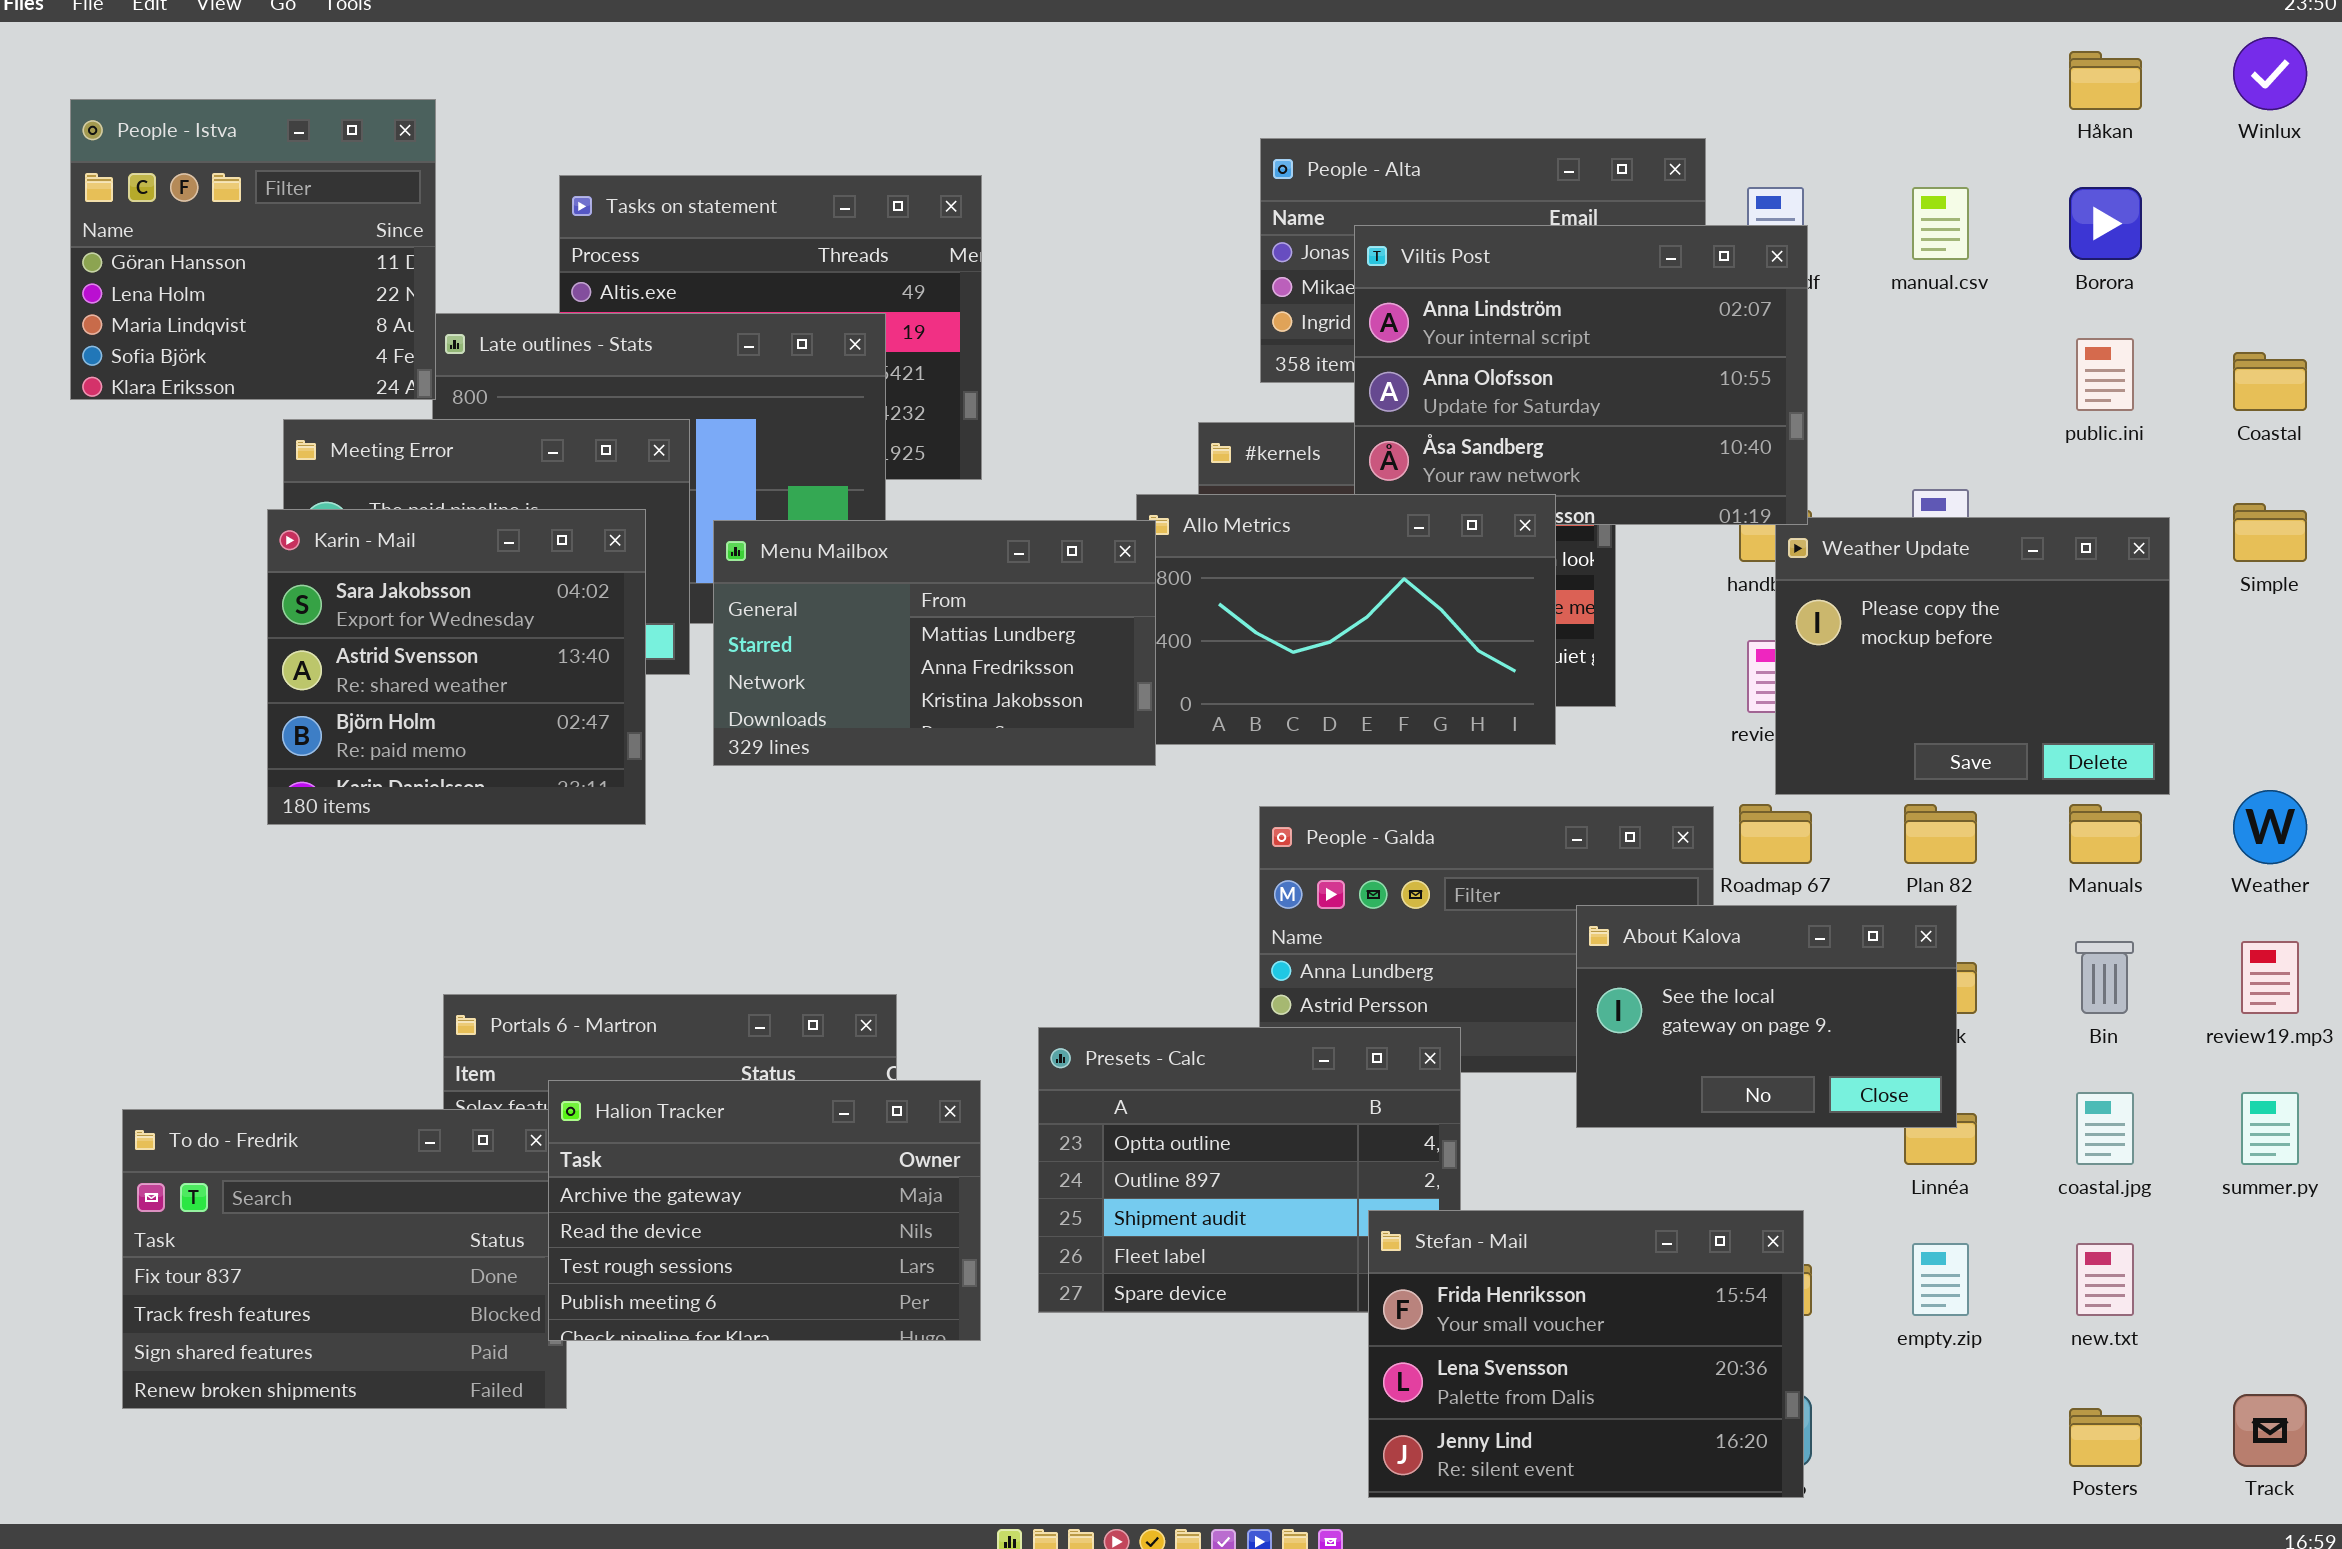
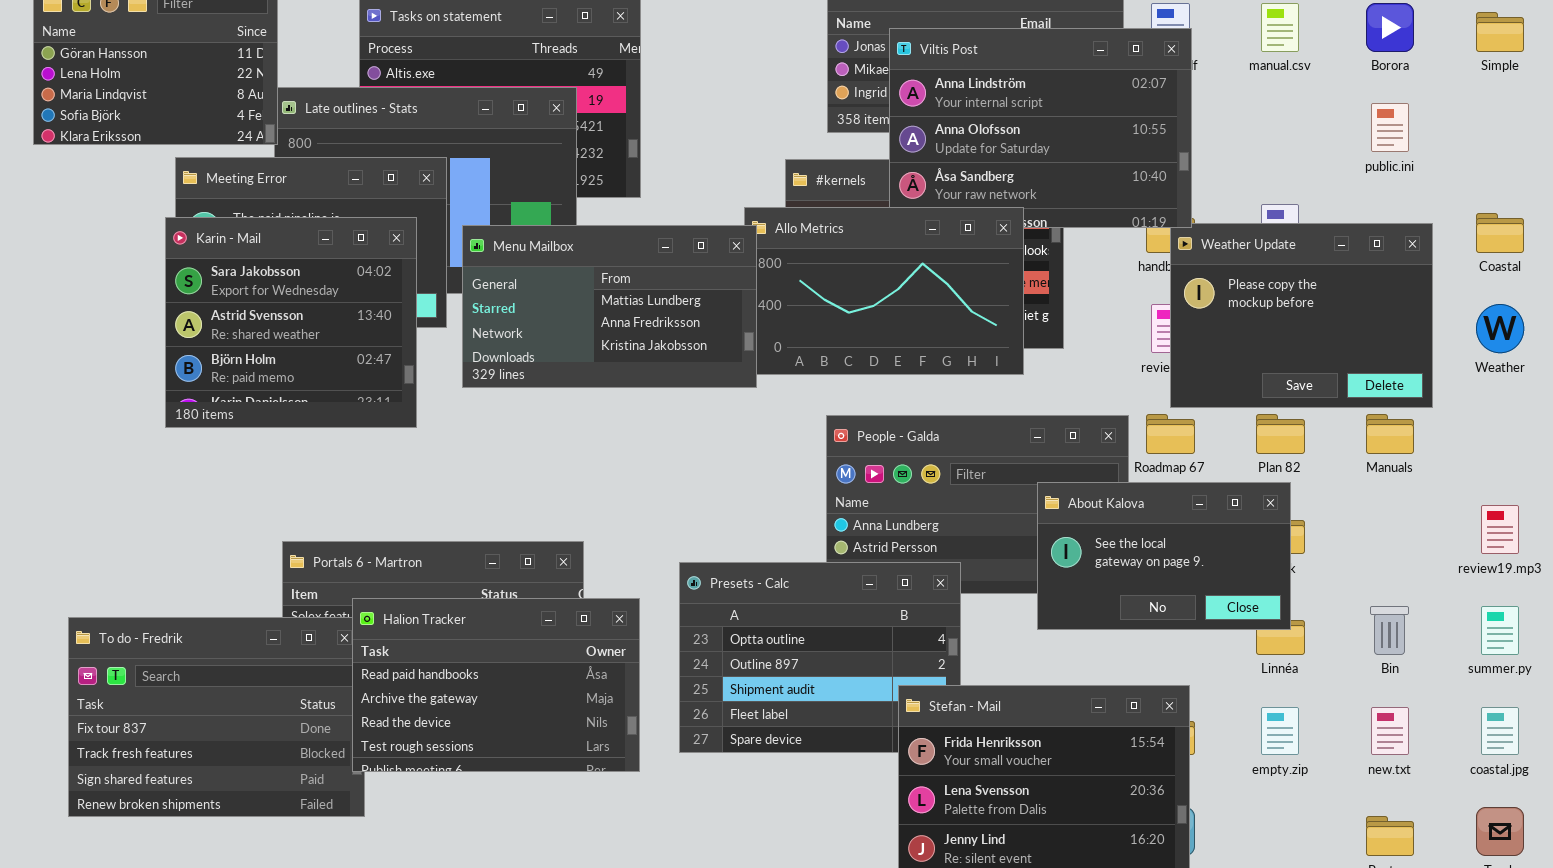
Coastal: [2233,352,2307,411] -> [1476,213,1524,253], moved
Simple: [2233,503,2307,562] -> [1476,12,1524,52], moved
Weather: [2233,790,2307,864] -> [1476,304,1524,353], moved
Bin: [2075,941,2134,1014] -> [1370,606,1409,655], moved
Halion Tracker: [548,1080,981,1341] -> [352,598,640,772], scrolled up 1 row
coastal.jpg: [2076,1092,2134,1165] -> [1481,707,1519,755], moved

